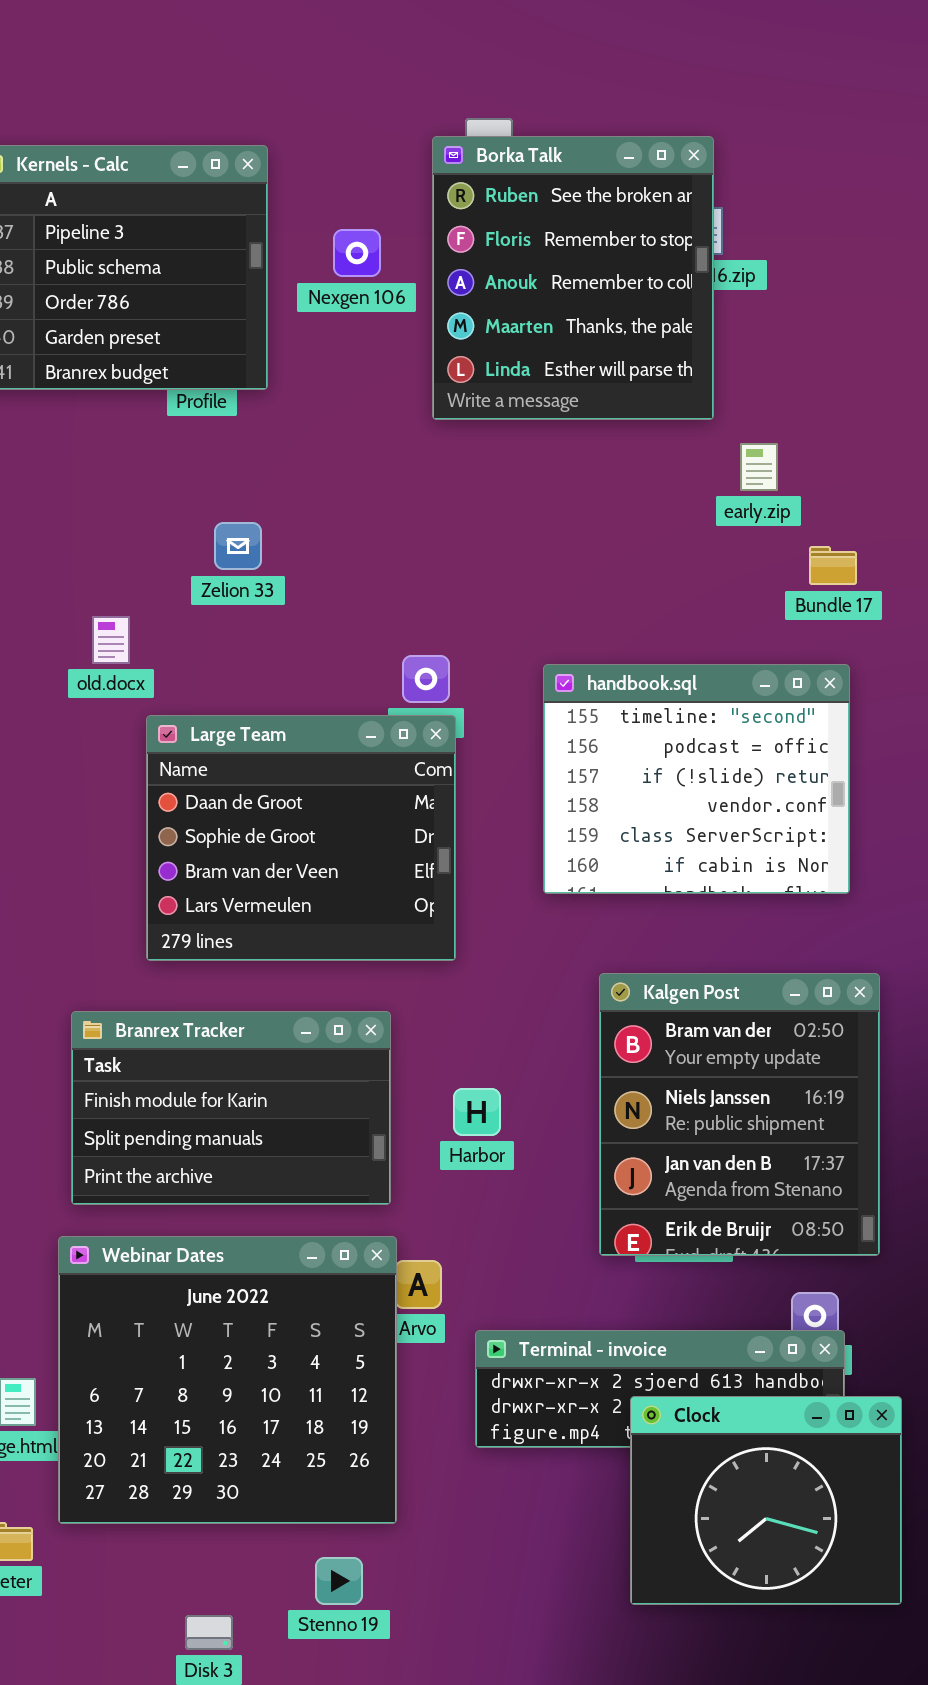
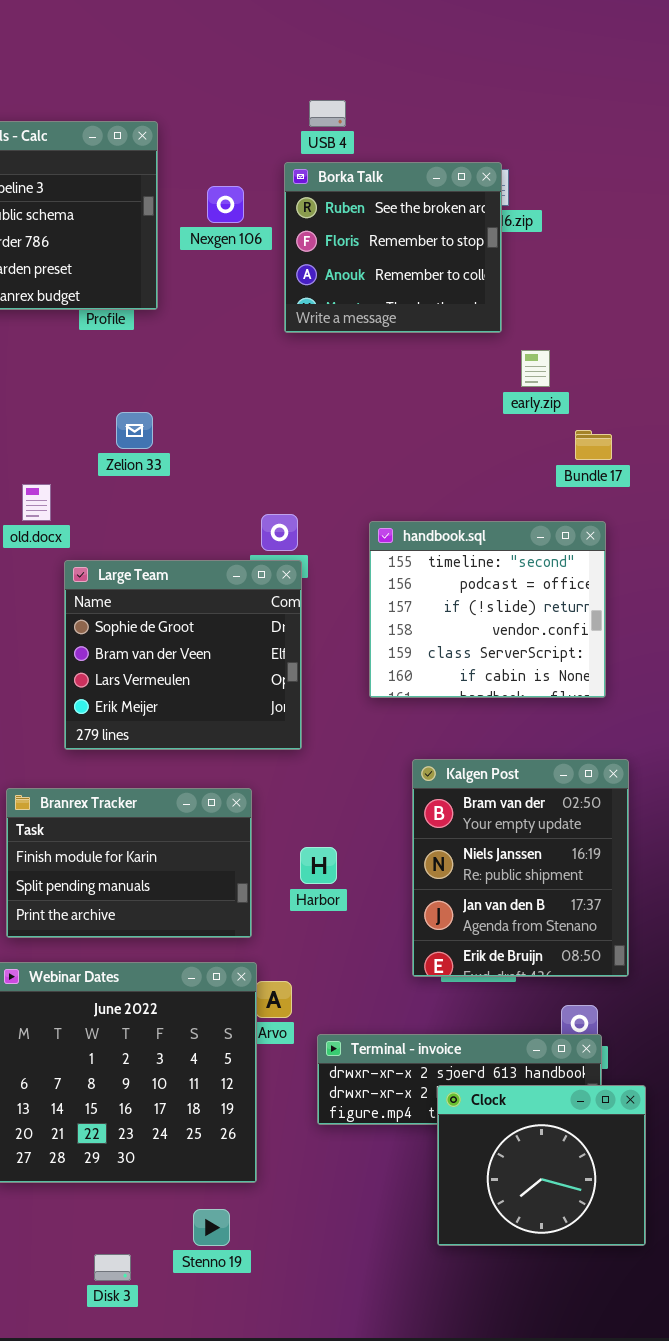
Borka Talk: [432,136,714,420] -> [284,162,502,333], resized
Large Team: [146,715,456,961] -> [64,560,302,750], scrolled down 1 row

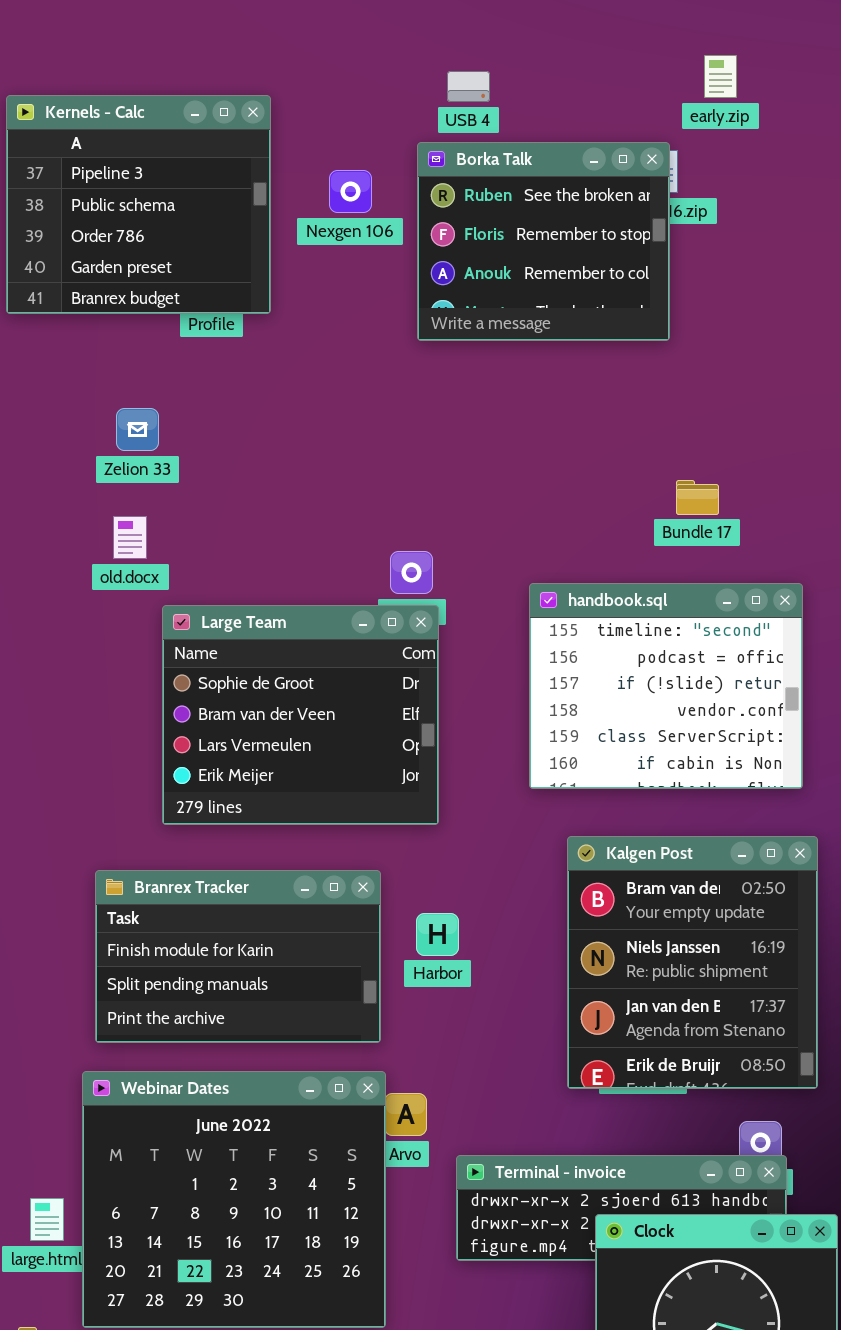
early.zip: [521,350,550,387] -> [704,55,737,98], moved
Zelion 33: [116,412,153,449] -> [116,408,159,451], moved
Bundle 17: [575,430,612,460] -> [676,480,719,515], moved
handbook.sql: [369,521,606,698] -> [529,583,803,789], moved
Harbor: [300,847,337,884] -> [416,913,459,956], moved

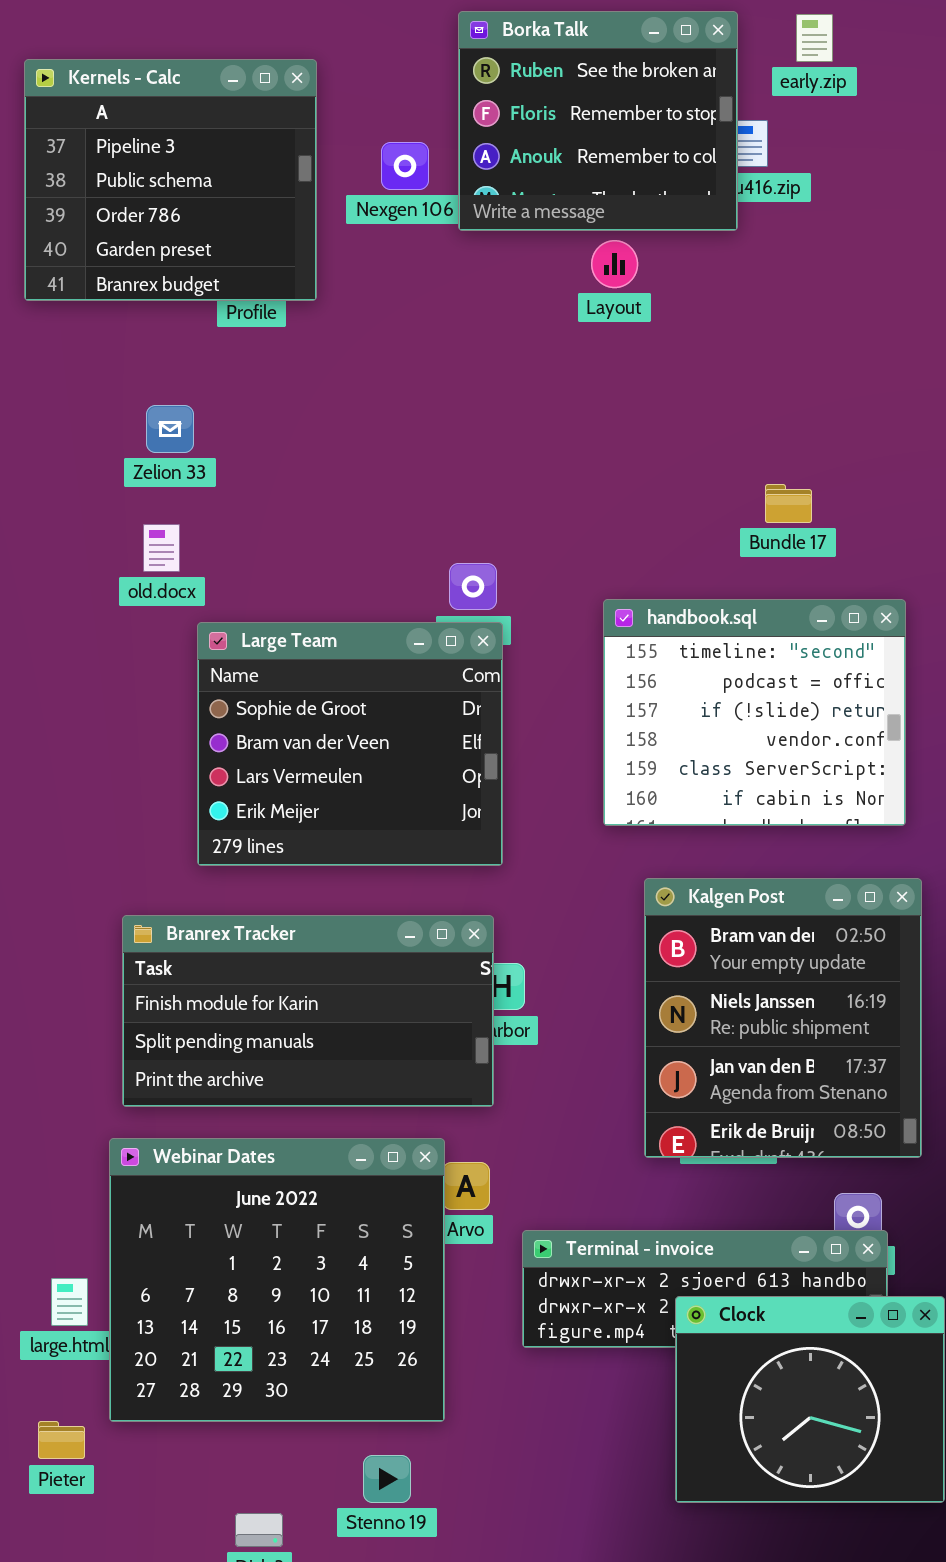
Borka Talk: [417,142,670,341] -> [458,11,738,231], moved
Branrex Tracker: [95,870,381,1043] -> [122,915,494,1107], resized

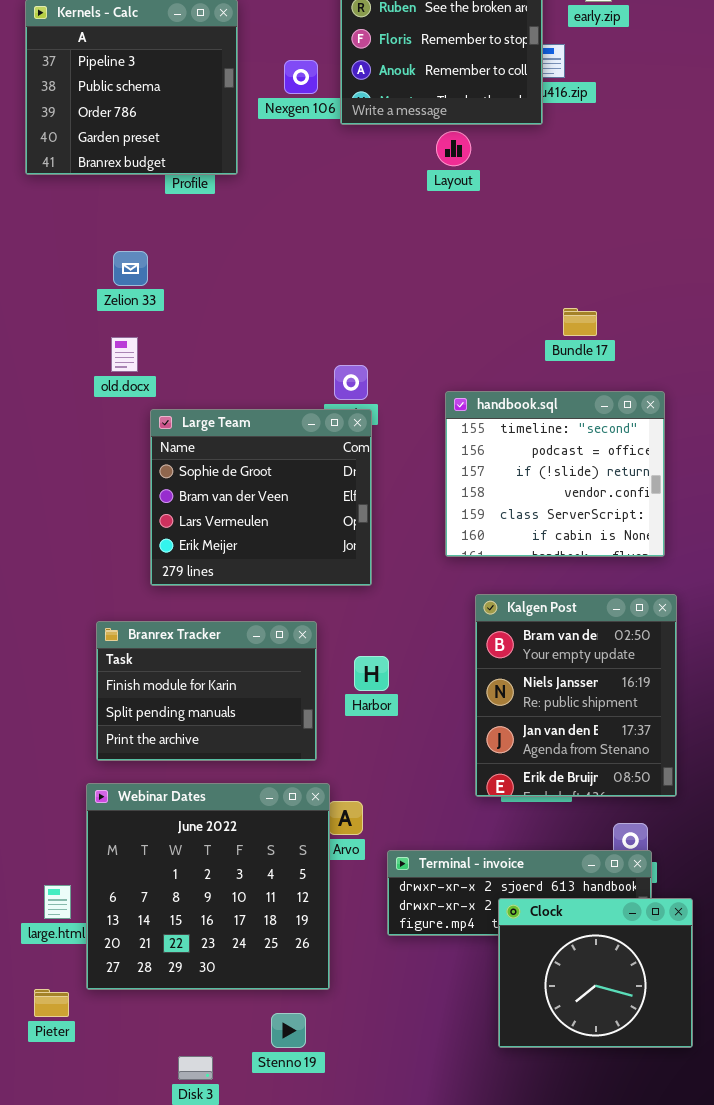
Branrex Tracker: [122,915,494,1107] -> [96,621,317,761], resized

